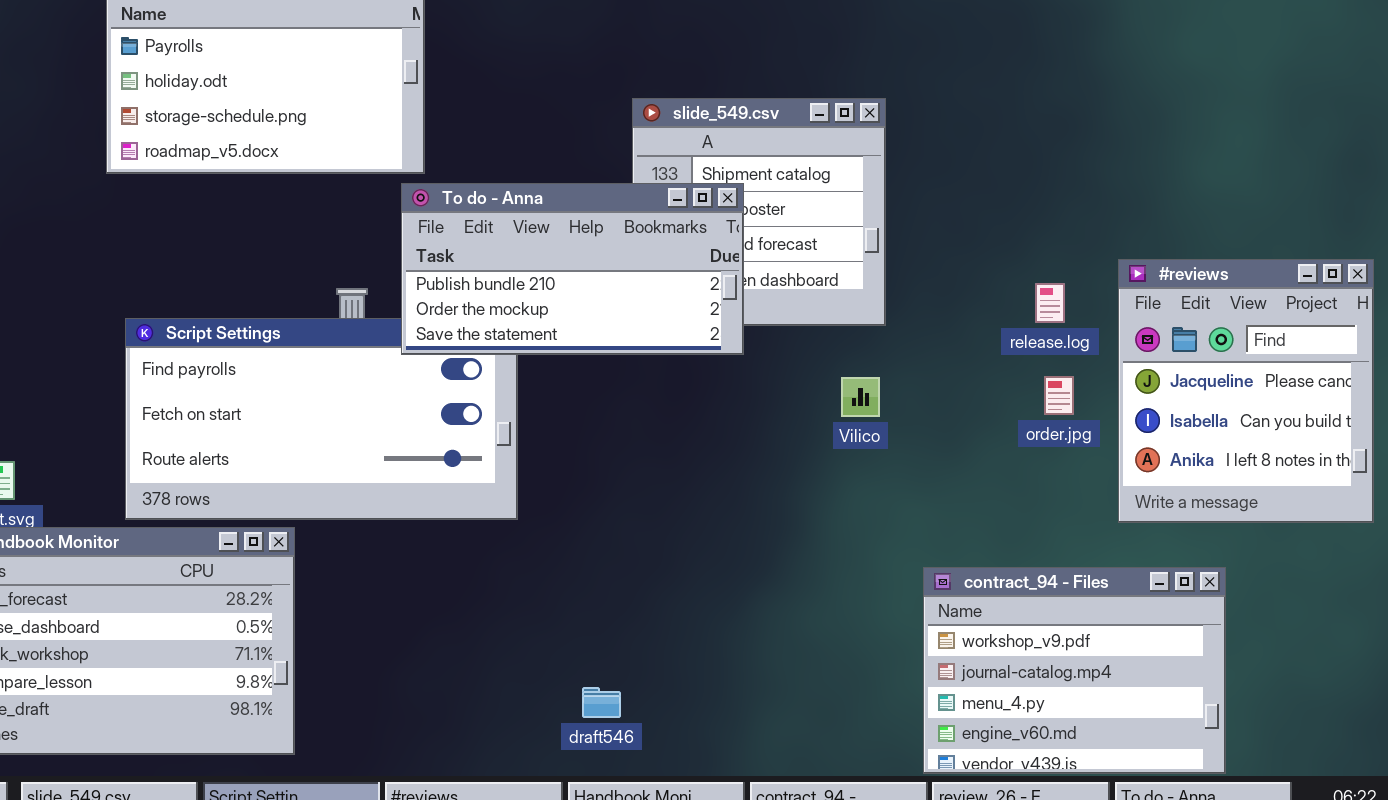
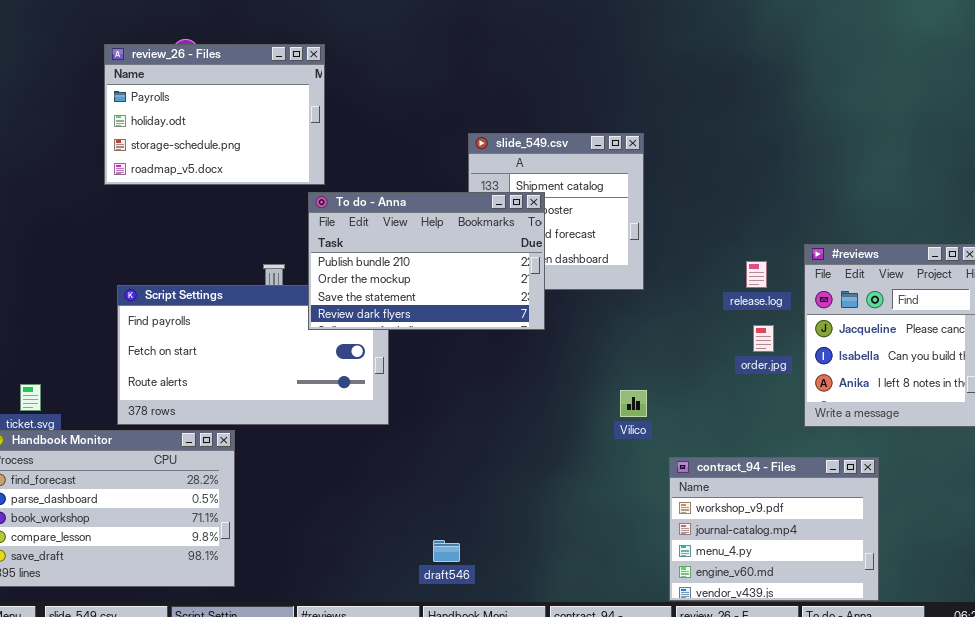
To do - Anna: [401,183,744,355] -> [308,192,545,330], resized
Vilico: [841,377,880,417] -> [620,390,647,417], moved

